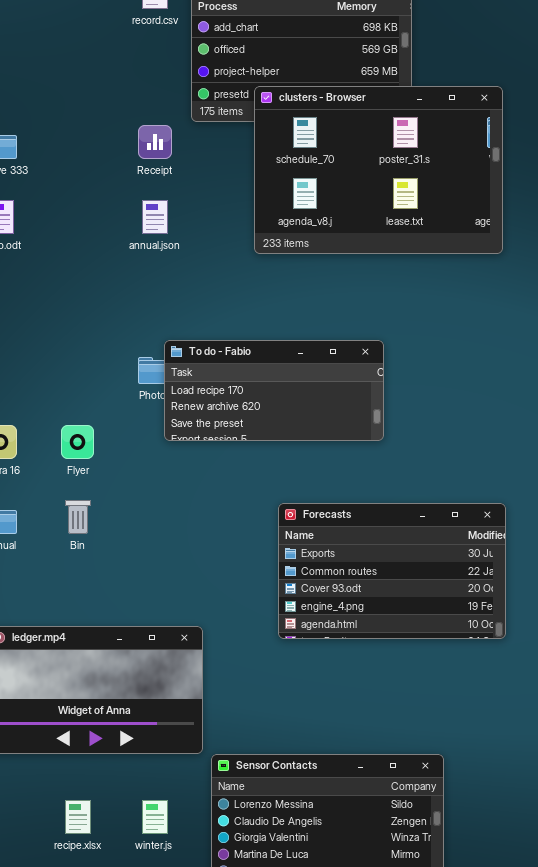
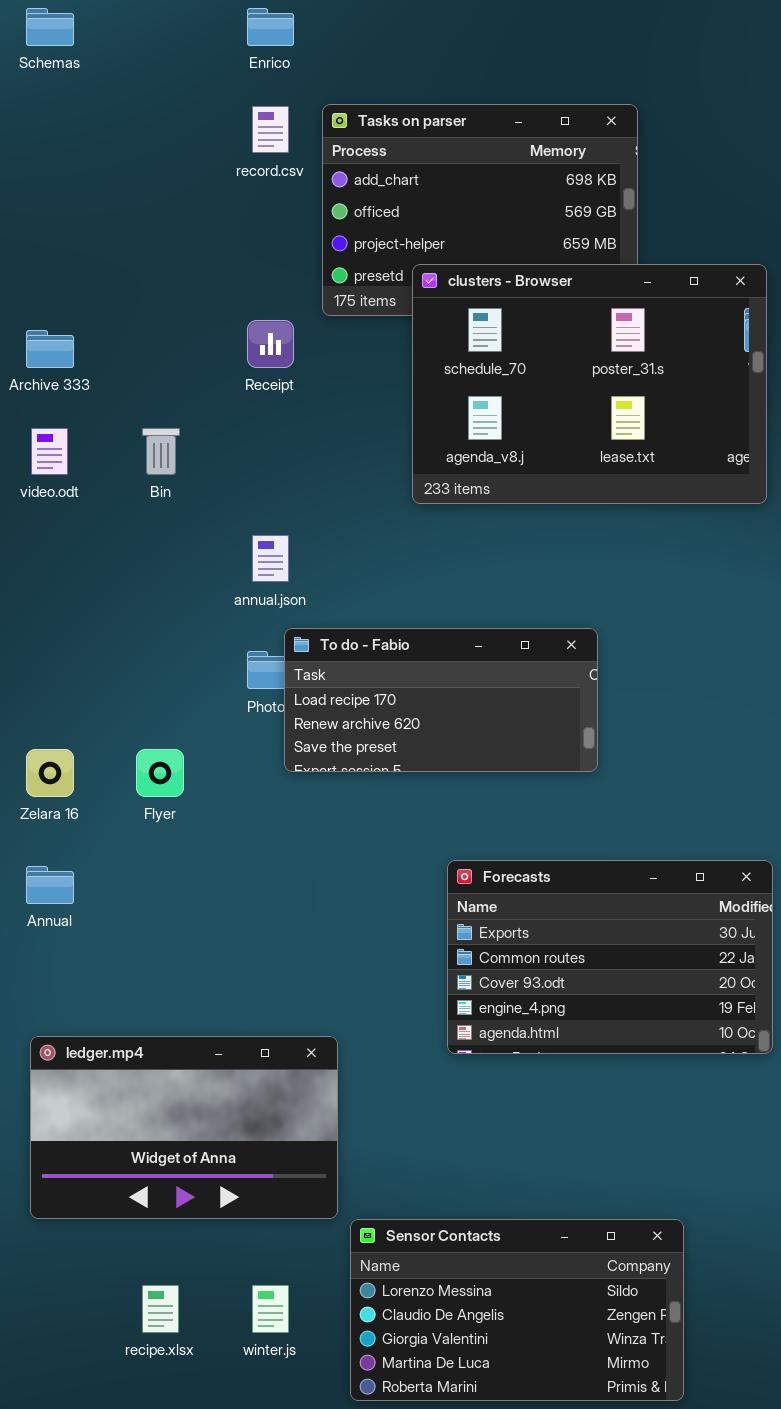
annual.json: [142,200,168,234] -> [252,535,289,582], moved
Bin: [65,500,91,534] -> [142,428,180,475], moved

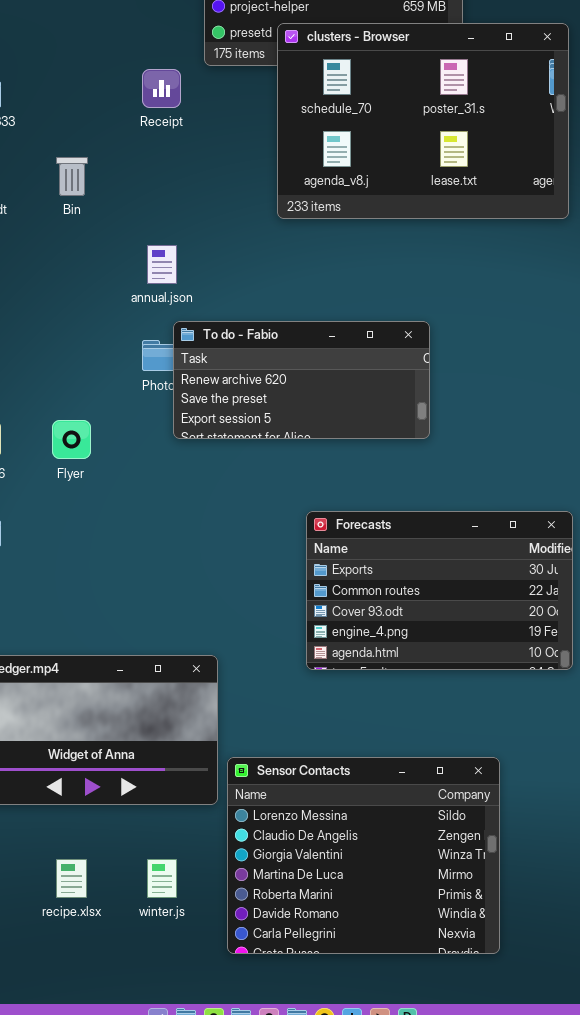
To do - Fabio: [284,628,598,772] -> [173,321,430,439], scrolled down 1 row
Sensor Contacts: [350,1219,684,1401] -> [227,757,500,954], resized

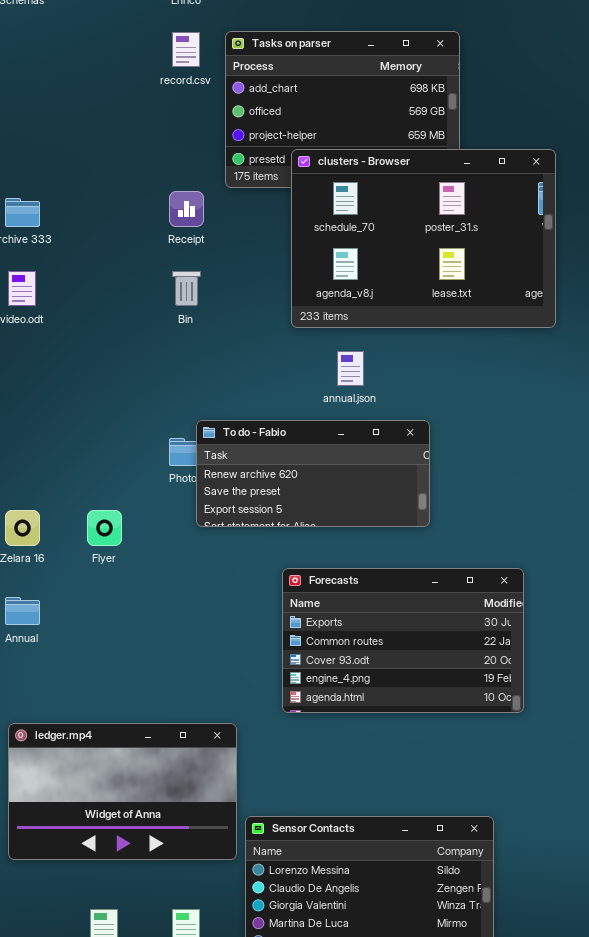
Bin: [56,157,88,196] -> [172,271,201,306], moved
annual.json: [147,245,177,284] -> [337,351,364,386], moved
Forecasts: [306,511,573,670] -> [282,568,524,713], moved

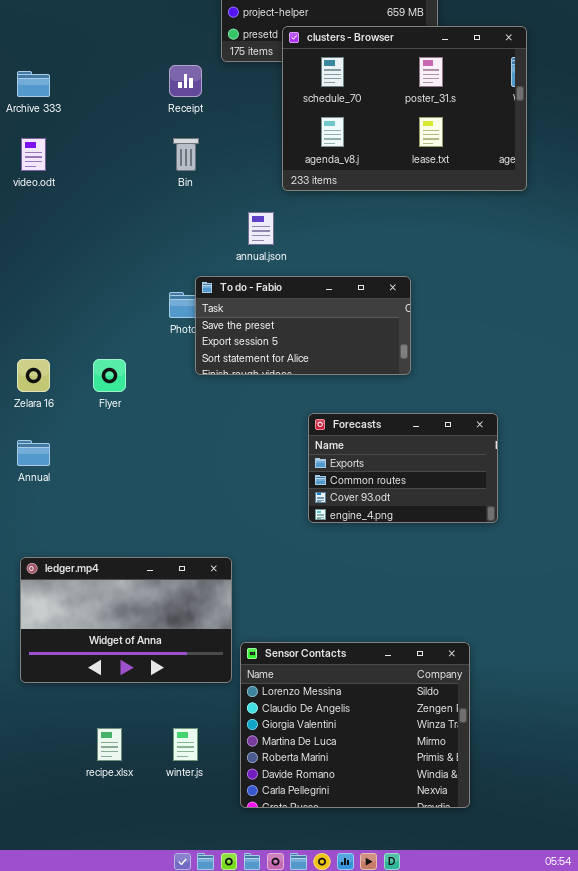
annual.json: [337,351,364,386] -> [248,212,274,245], moved
To do - Fabio: [196,420,430,527] -> [195,276,411,375], scrolled down 1 row
Forecasts: [282,568,524,713] -> [308,413,498,523], resized

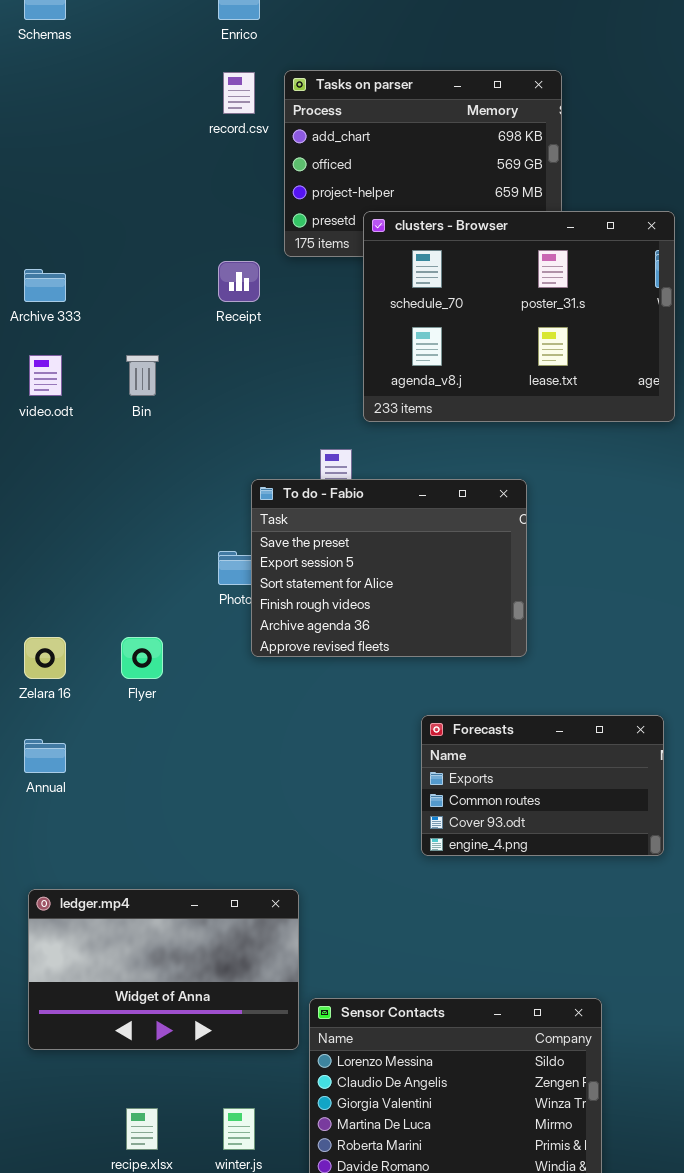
Bin: [173,138,199,171] -> [126,355,159,396], moved
To do - Fabio: [195,276,411,375] -> [251,479,527,657], resized
Forecasts: [308,413,498,523] -> [421,715,664,856], moved

